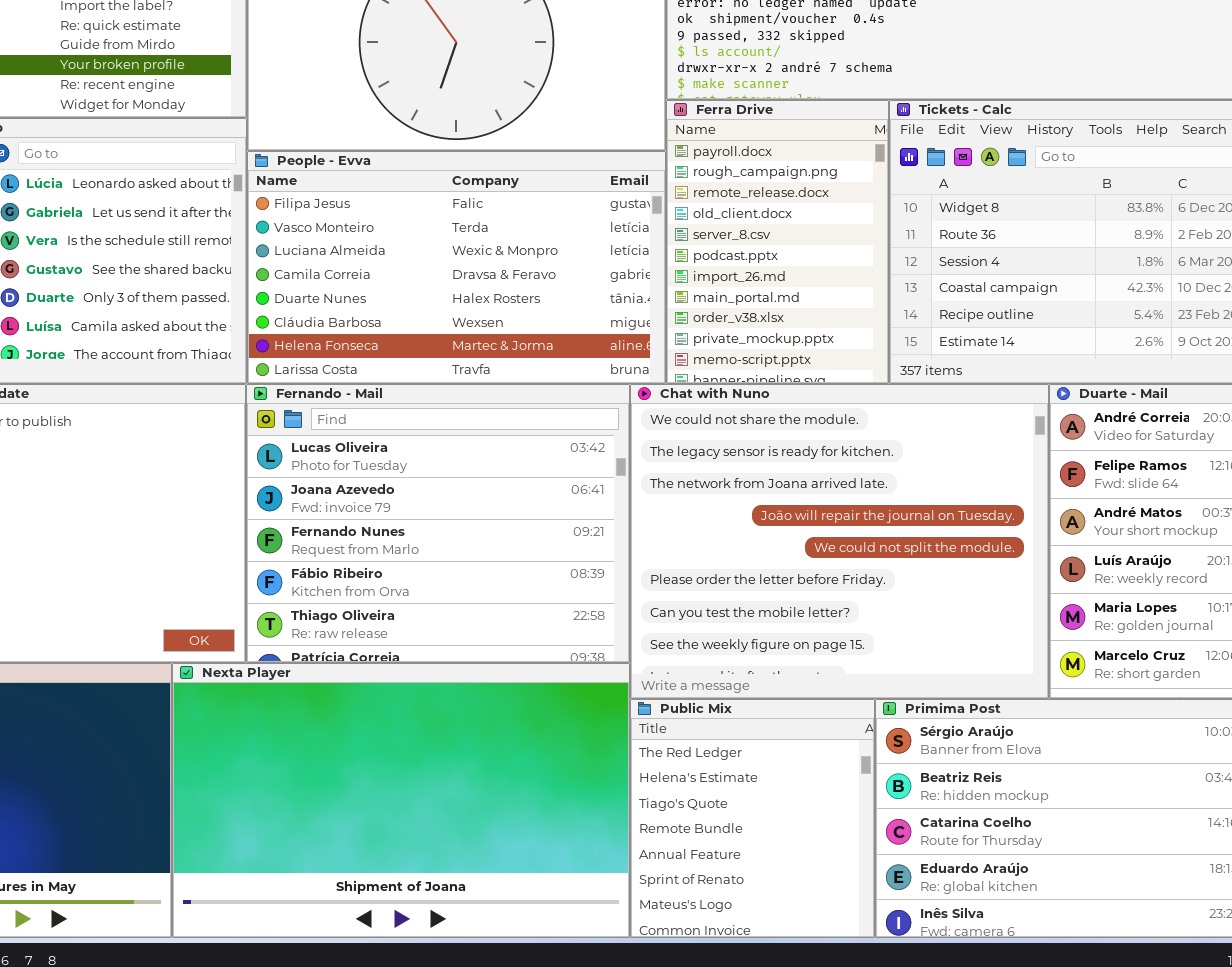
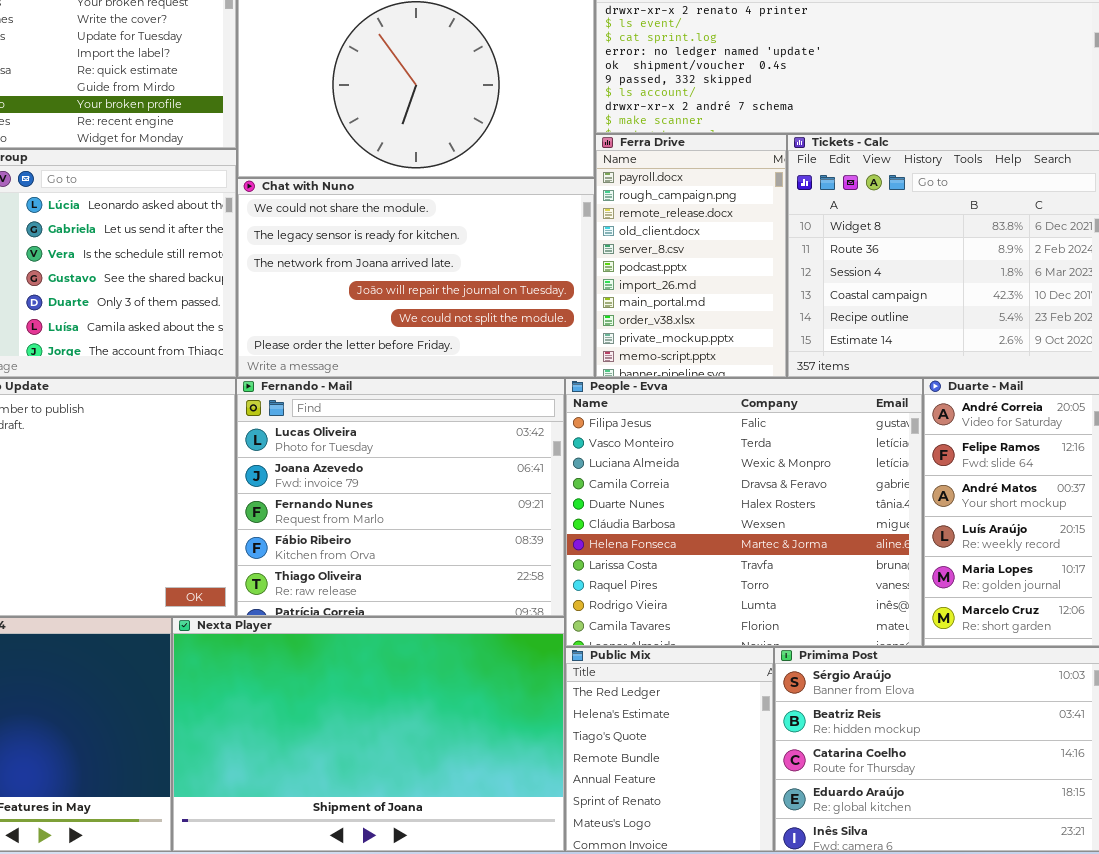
People - Evva: [247,151,666,384] -> [565,378,923,647], moved, resized
Chat with Nuno: [630,384,1049,699] -> [237,178,595,378], moved, resized

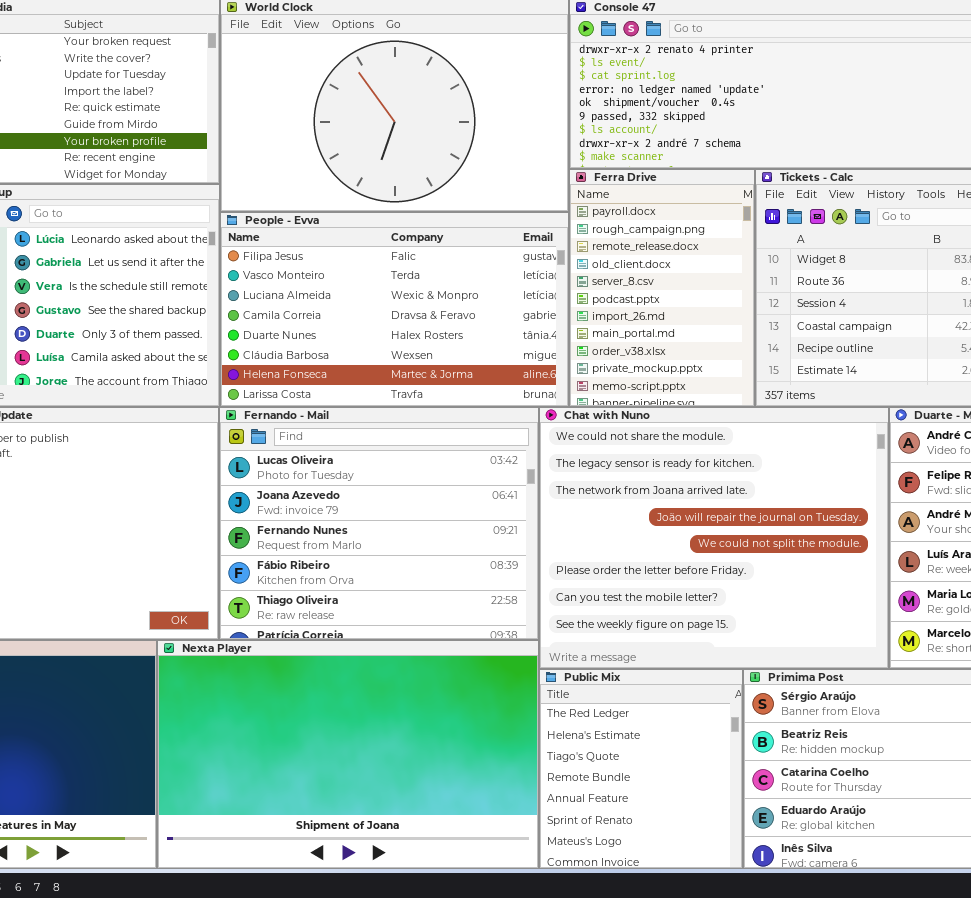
Chat with Nuno: [237,178,595,378] -> [539,407,889,669], moved, resized
People - Evva: [565,378,923,647] -> [220,212,569,407], moved, resized

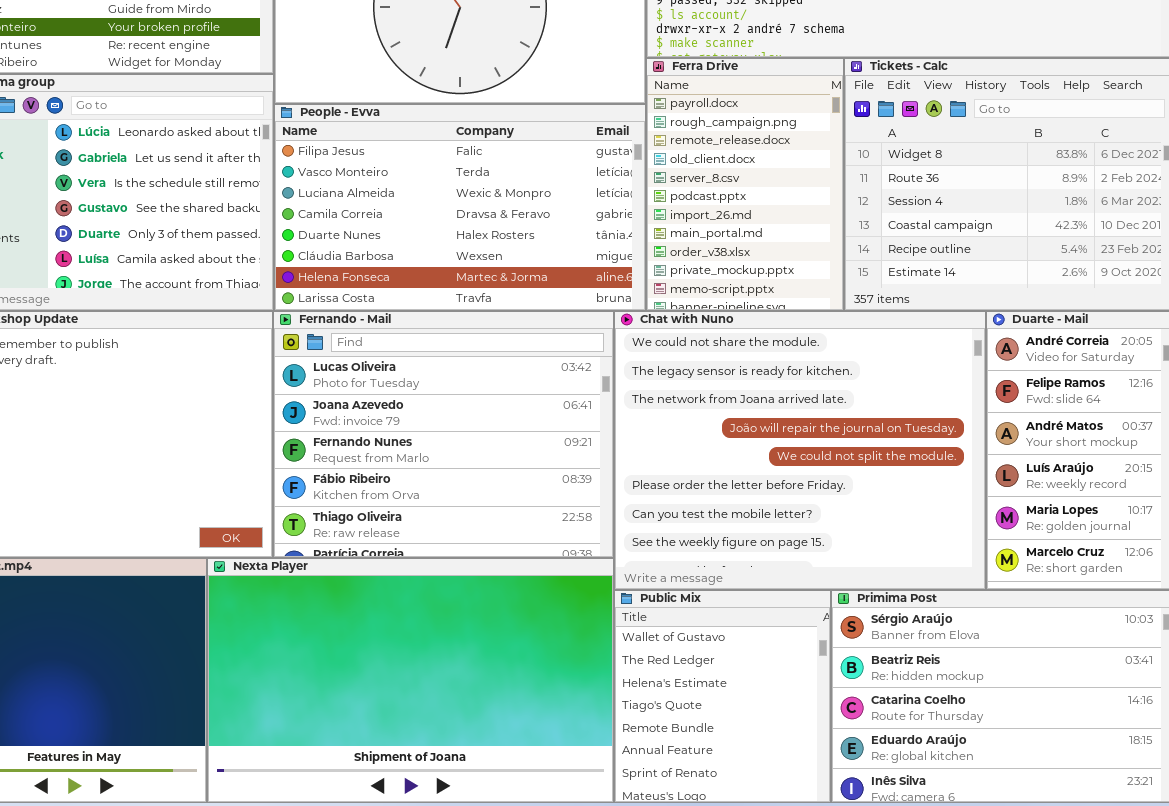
Public Mix: [539,669,743,869] -> [614,590,831,803], scrolled up 1 row

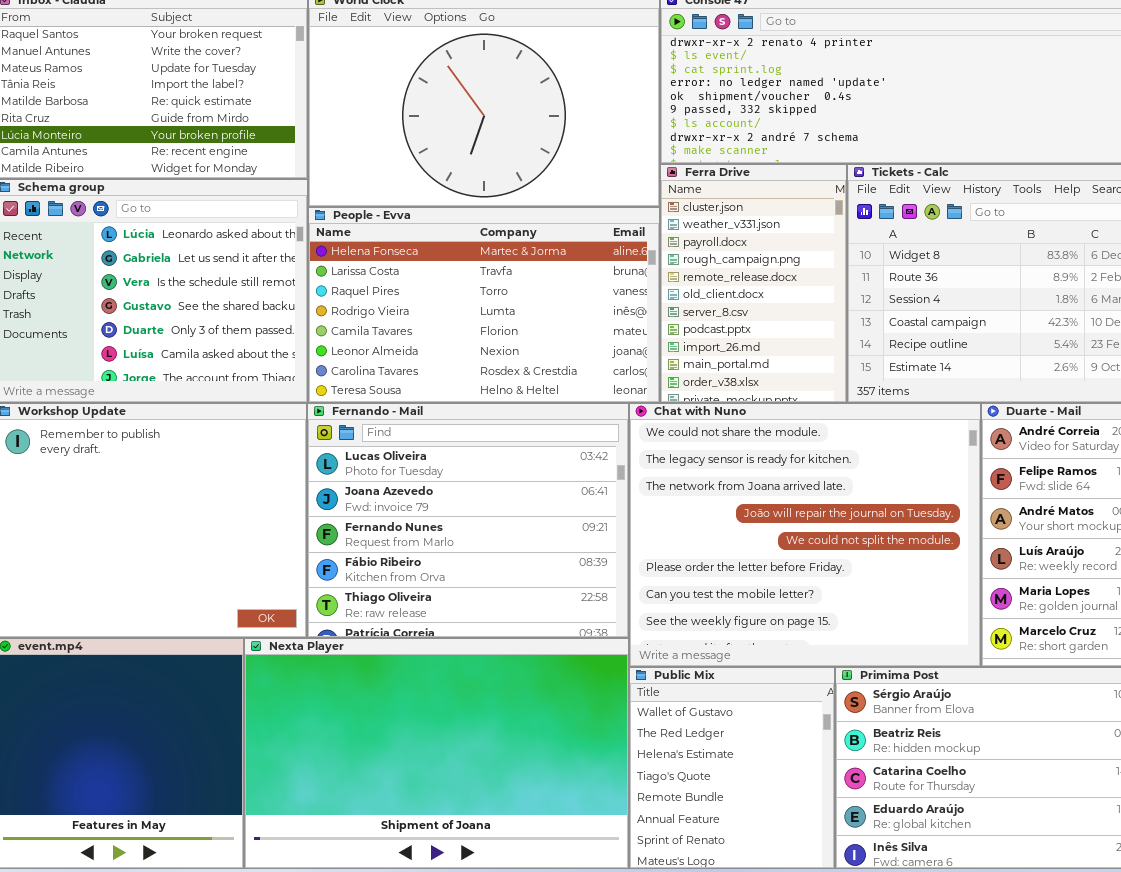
Ferra Drive: [646,58,844,311] -> [660,164,847,403], scrolled up 2 rows
People - Evva: [274,104,646,311] -> [308,207,660,403], scrolled down 6 rows

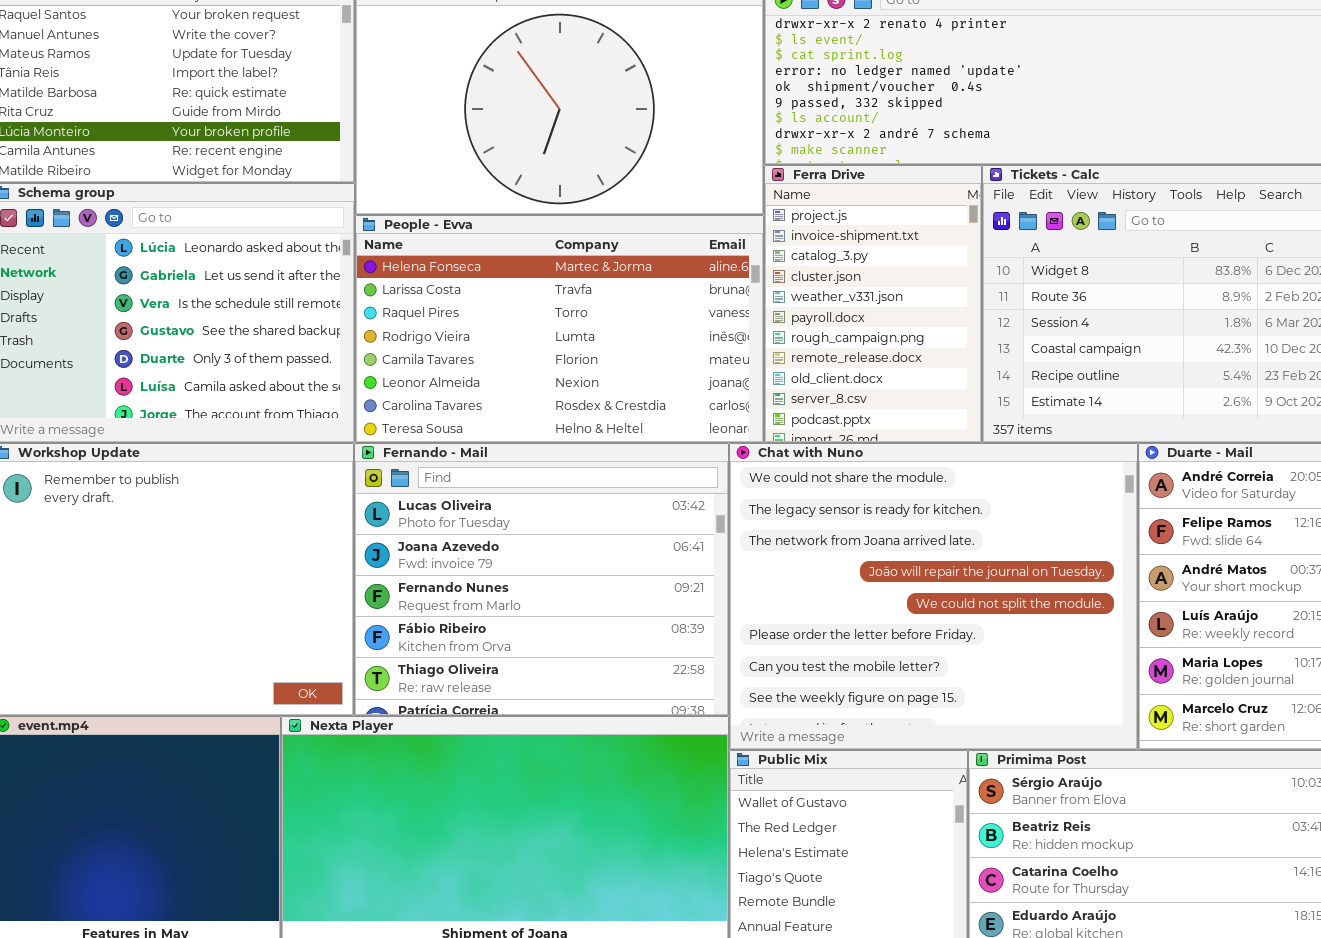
Ferra Drive: [660,164,847,403] -> [764,165,982,443], scrolled up 3 rows

